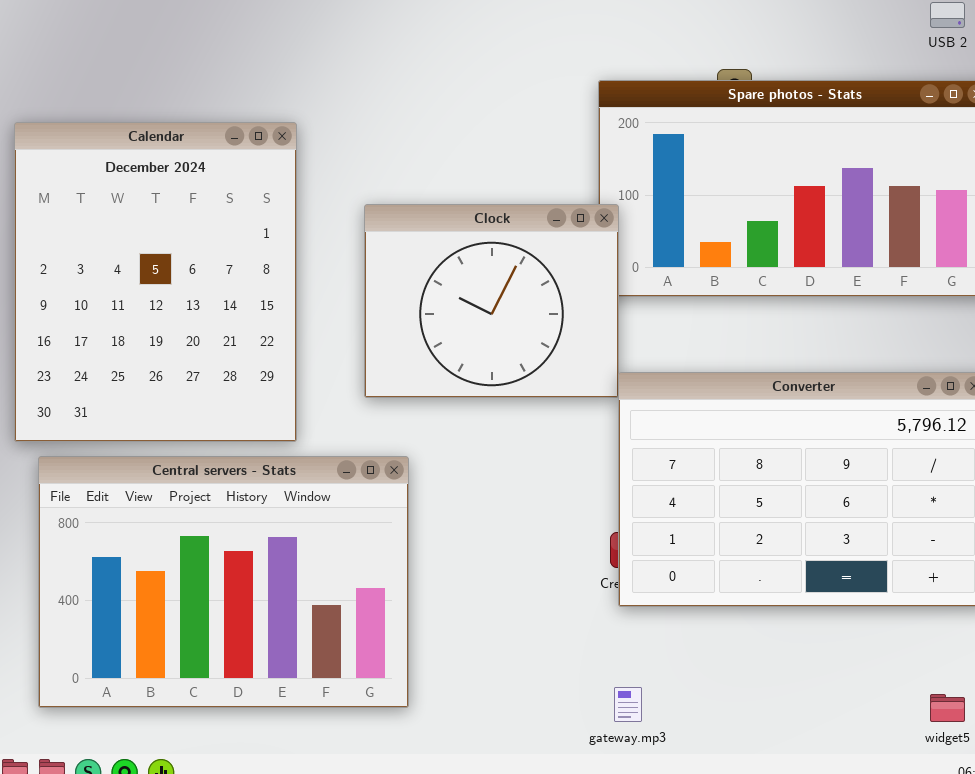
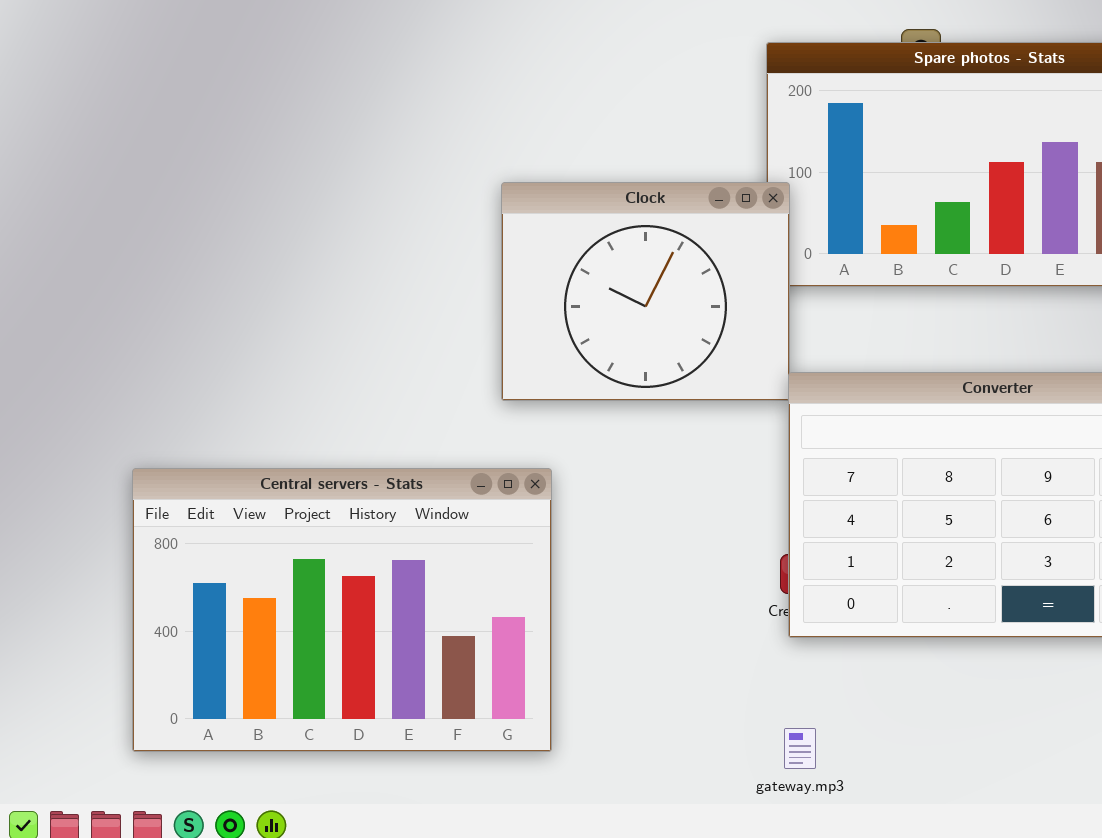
Calendar: [14,122,297,442] -> none, closed

